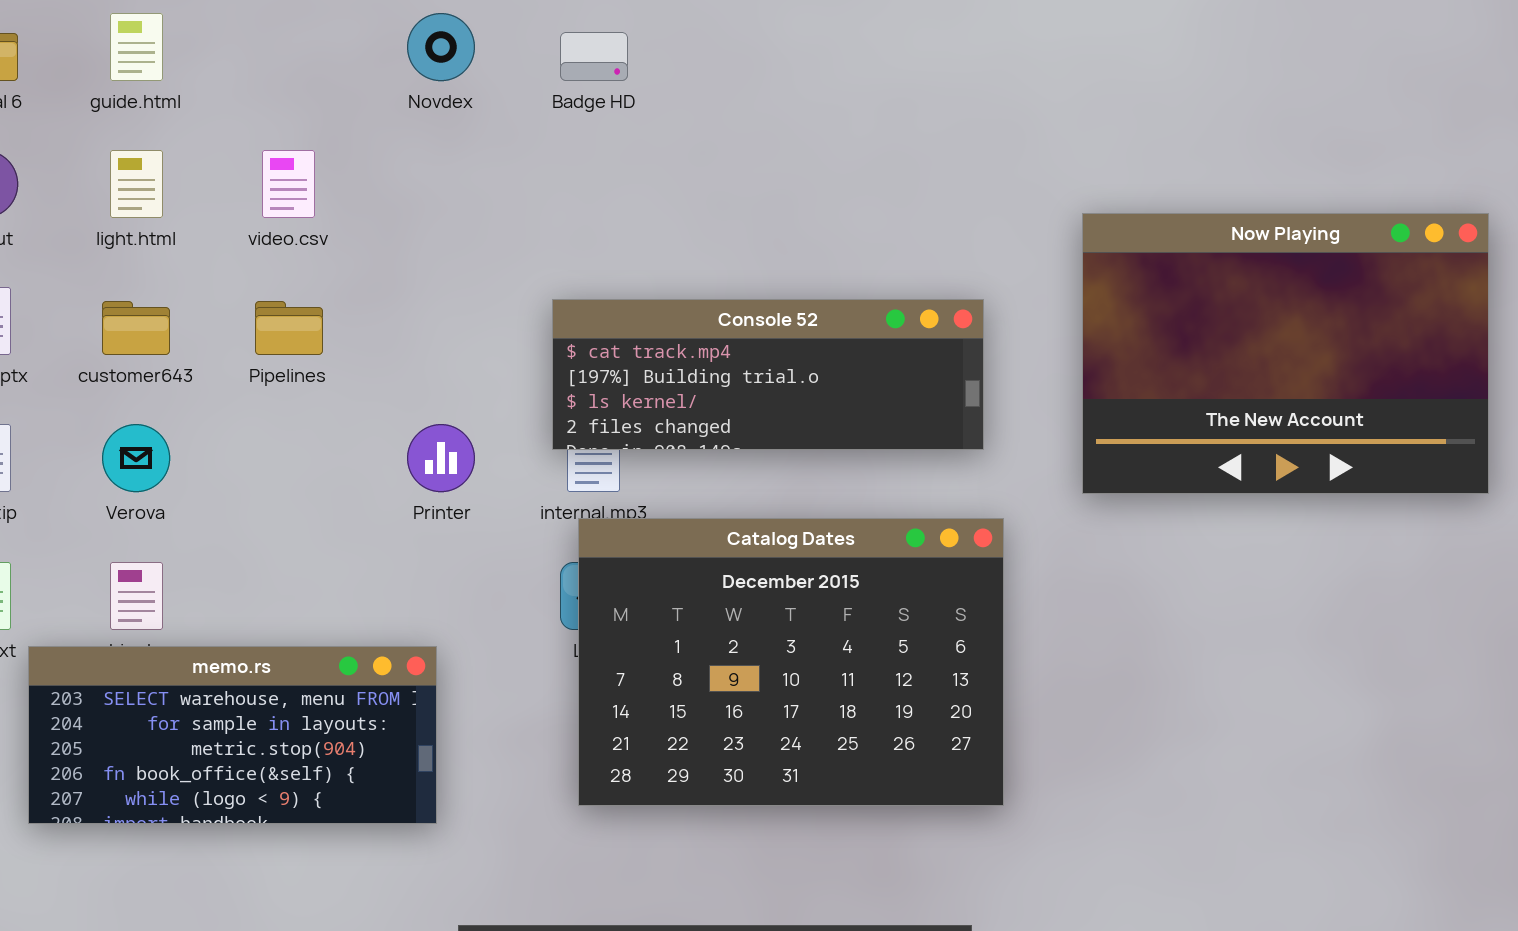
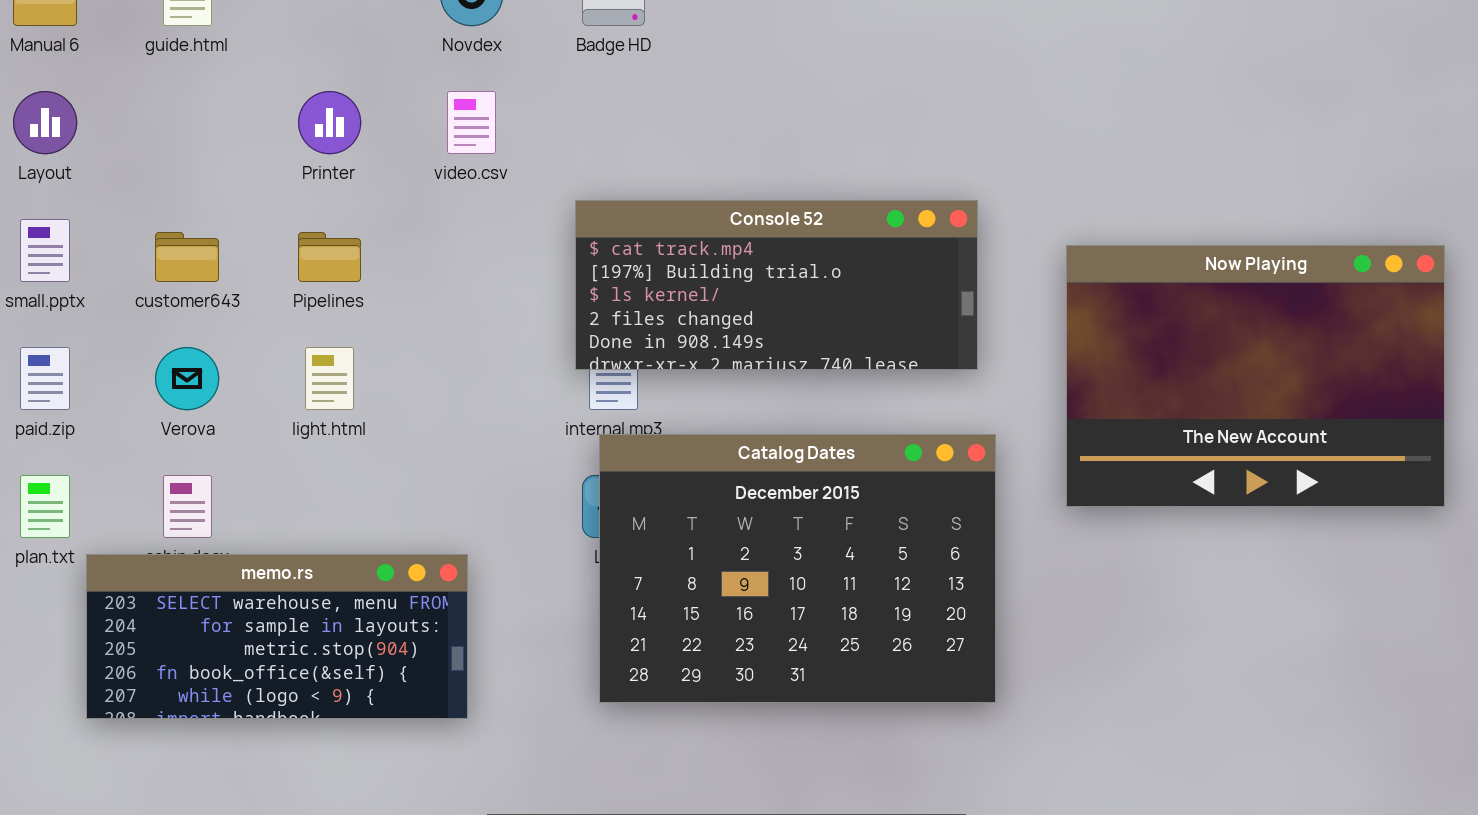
light.html: [110,150,163,218] -> [305,347,354,410], moved
video.csv: [262,150,315,218] -> [447,91,496,154], moved
Now Playing: [1082,213,1489,494] -> [1066,245,1445,507], moved
Console 52: [552,299,984,450] -> [575,200,978,370], resized
Printer: [407,424,475,492] -> [298,91,361,154], moved

